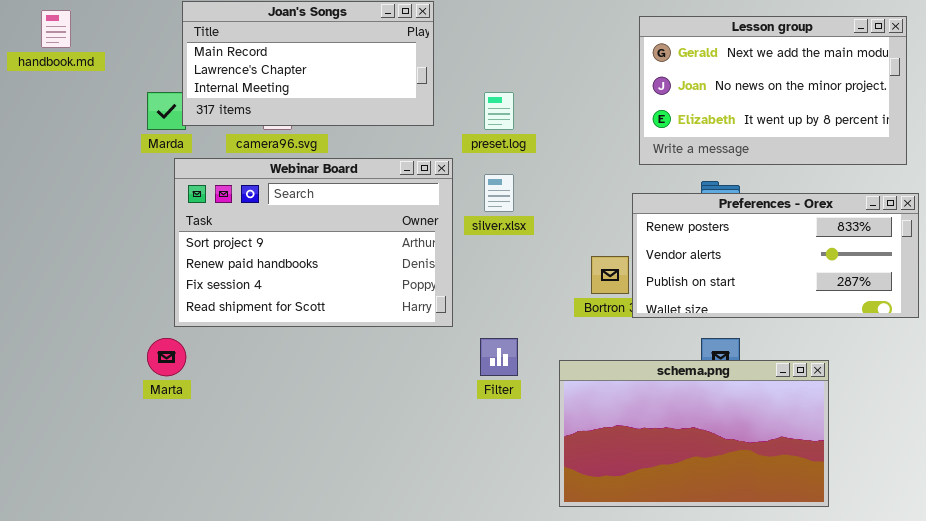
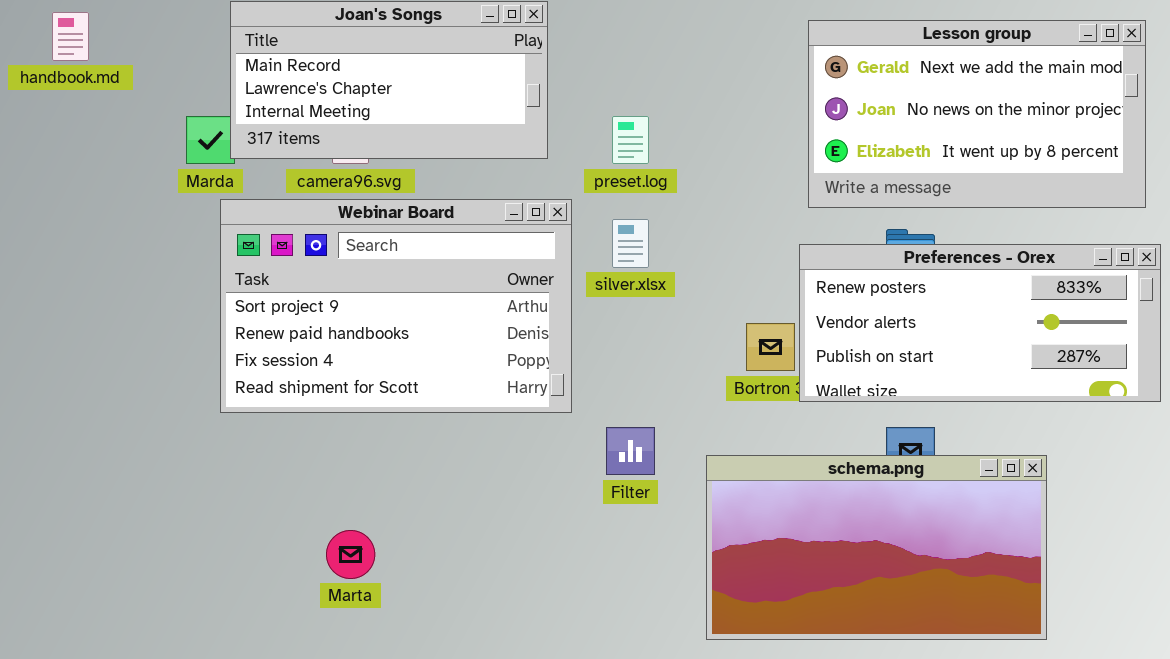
Marta: [147,338,186,376] -> [326,530,375,579], moved

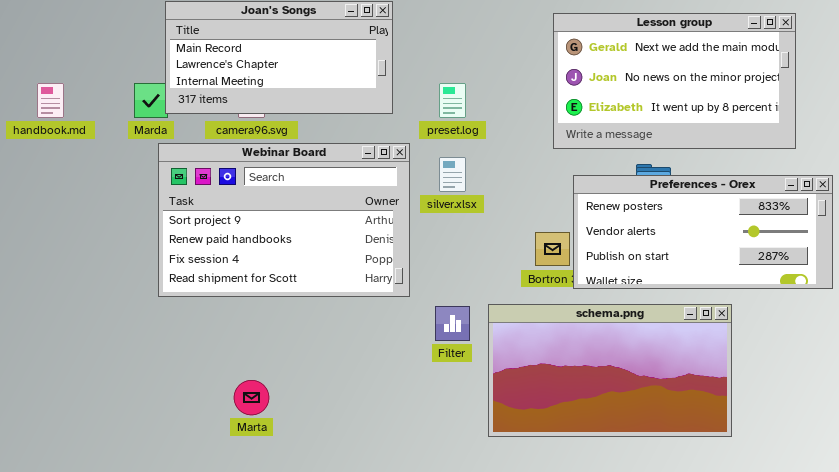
handbook.md: [52,12,89,61] -> [37,83,64,118], moved
Lesson group: [808,20,1146,208] -> [553,13,796,149], moved
schema.png: [706,455,1047,640] -> [488,304,732,437], moved

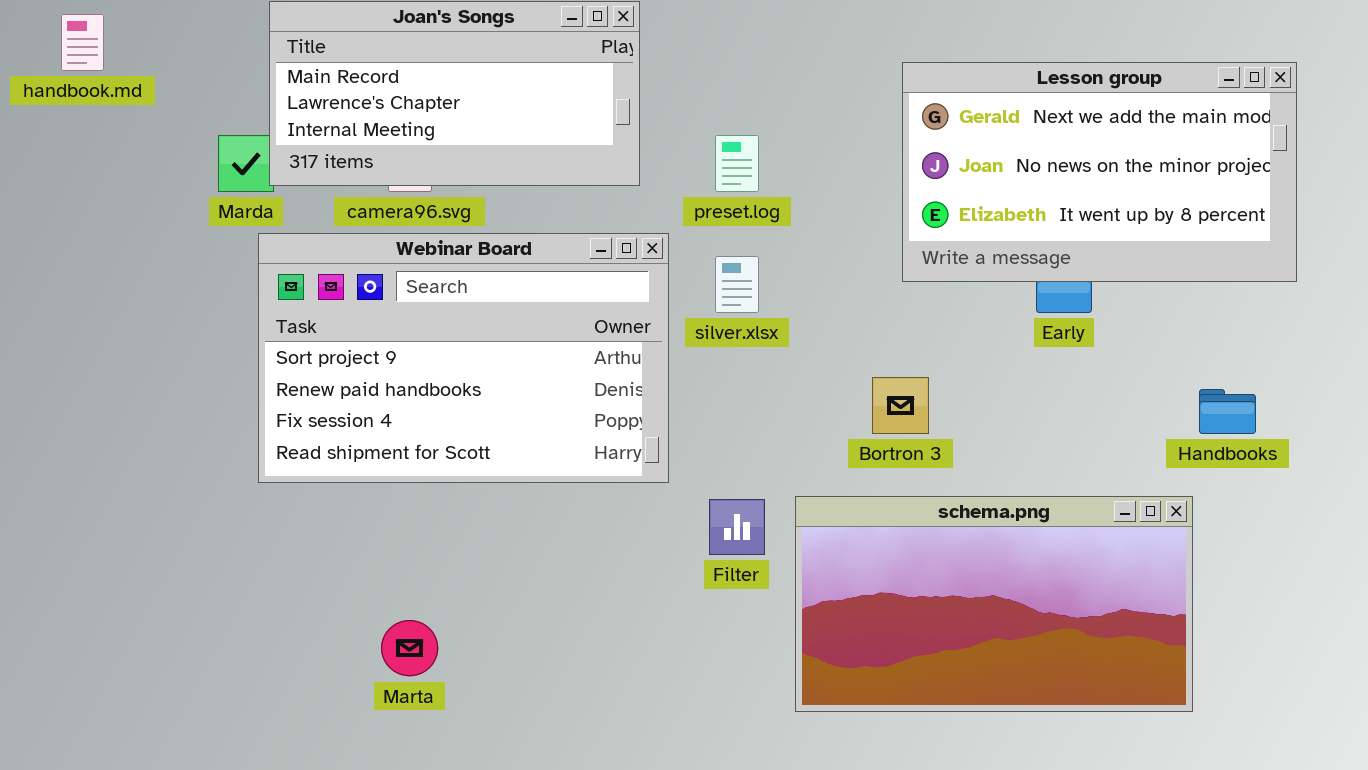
Lesson group: [553,13,796,149] -> [902,62,1297,282], moved
handbook.md: [37,83,64,118] -> [61,14,104,71], moved
Preferences - Orex: [573,175,833,289] -> none, closed

